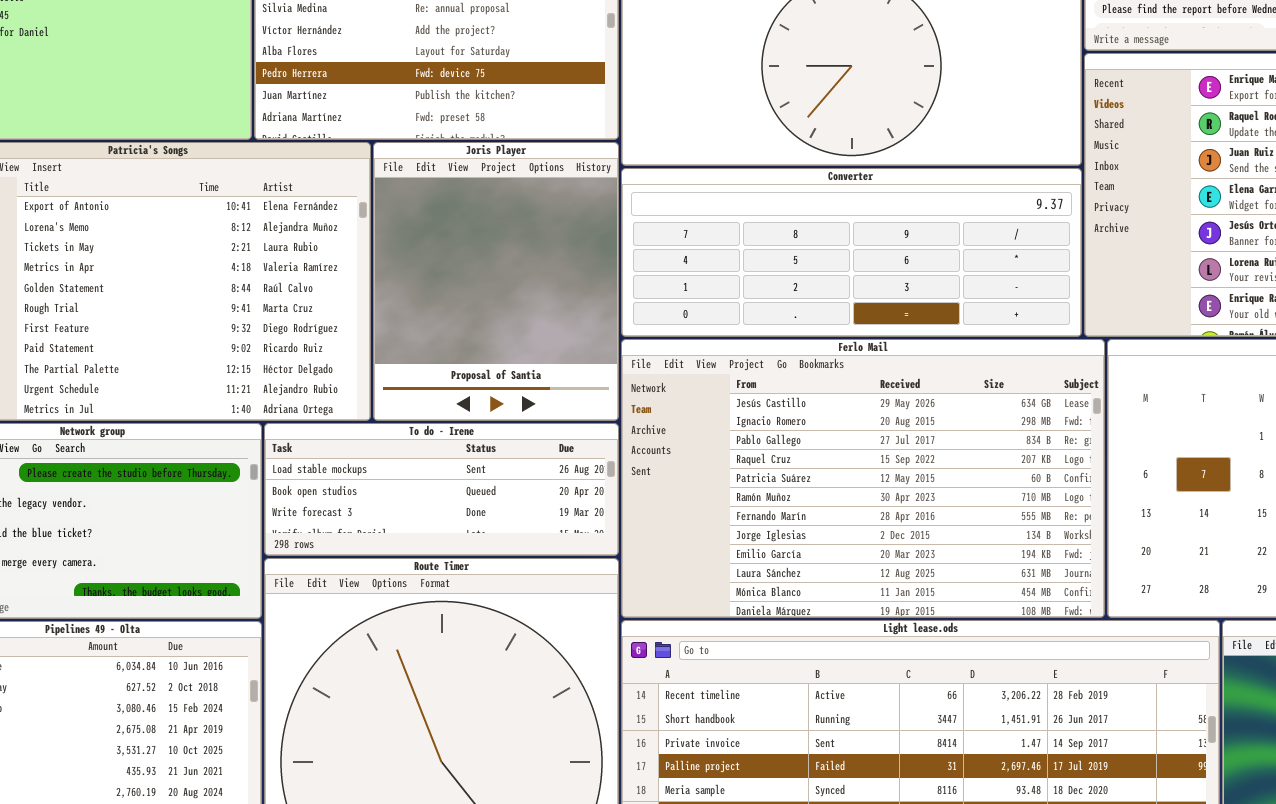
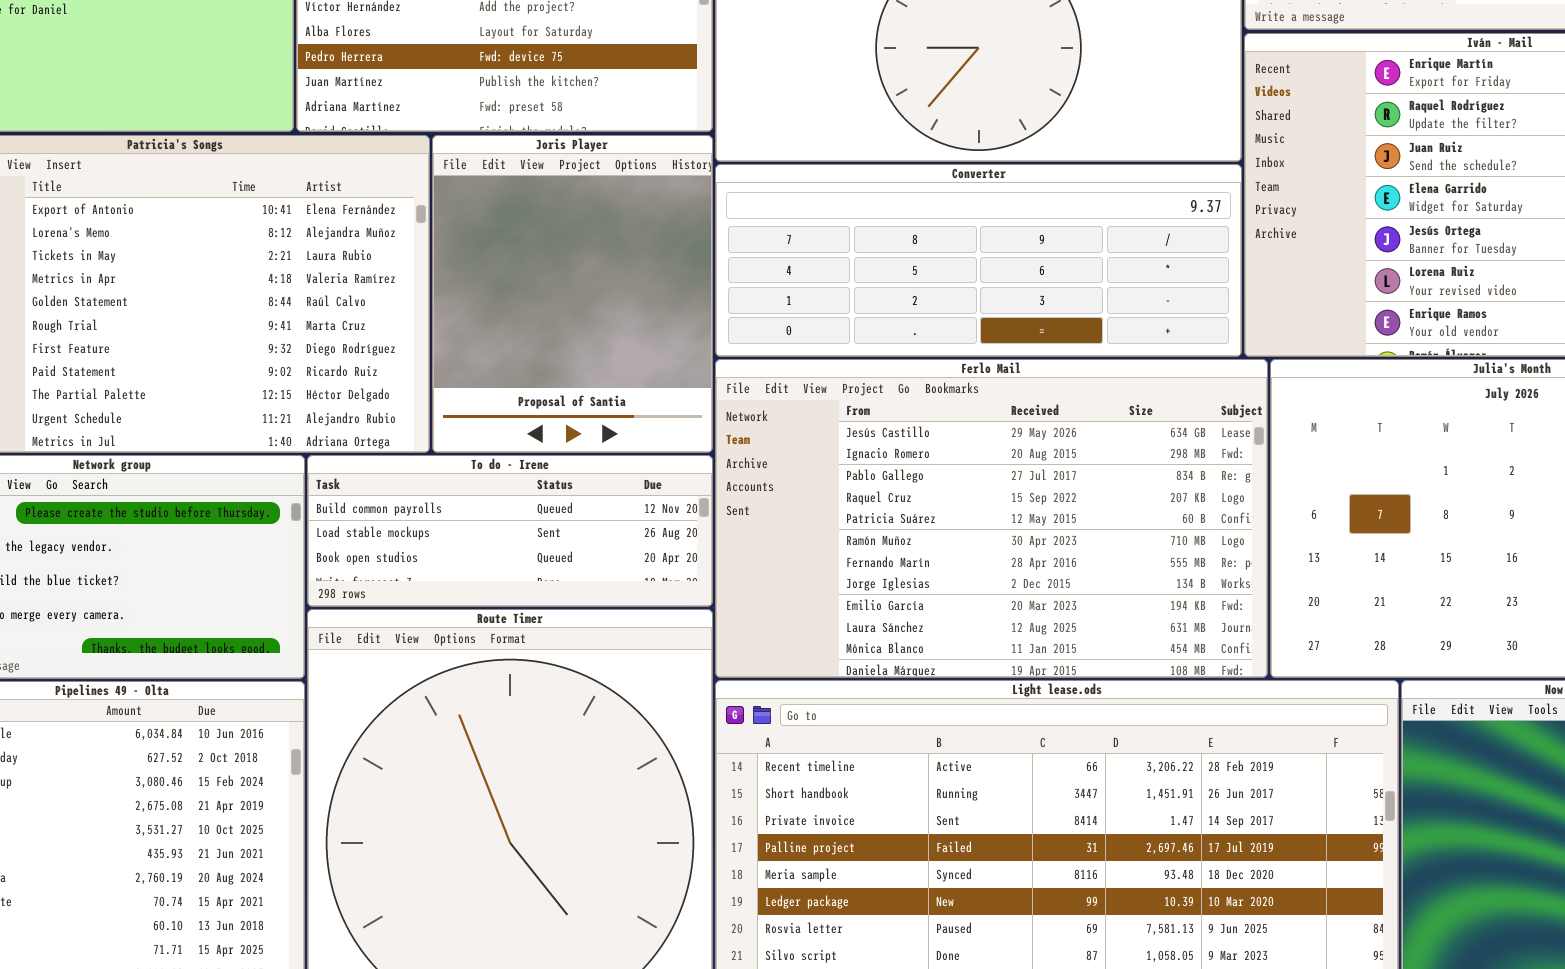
To do - Irene: [264,423,619,556] -> [307,455,713,607], scrolled up 1 row

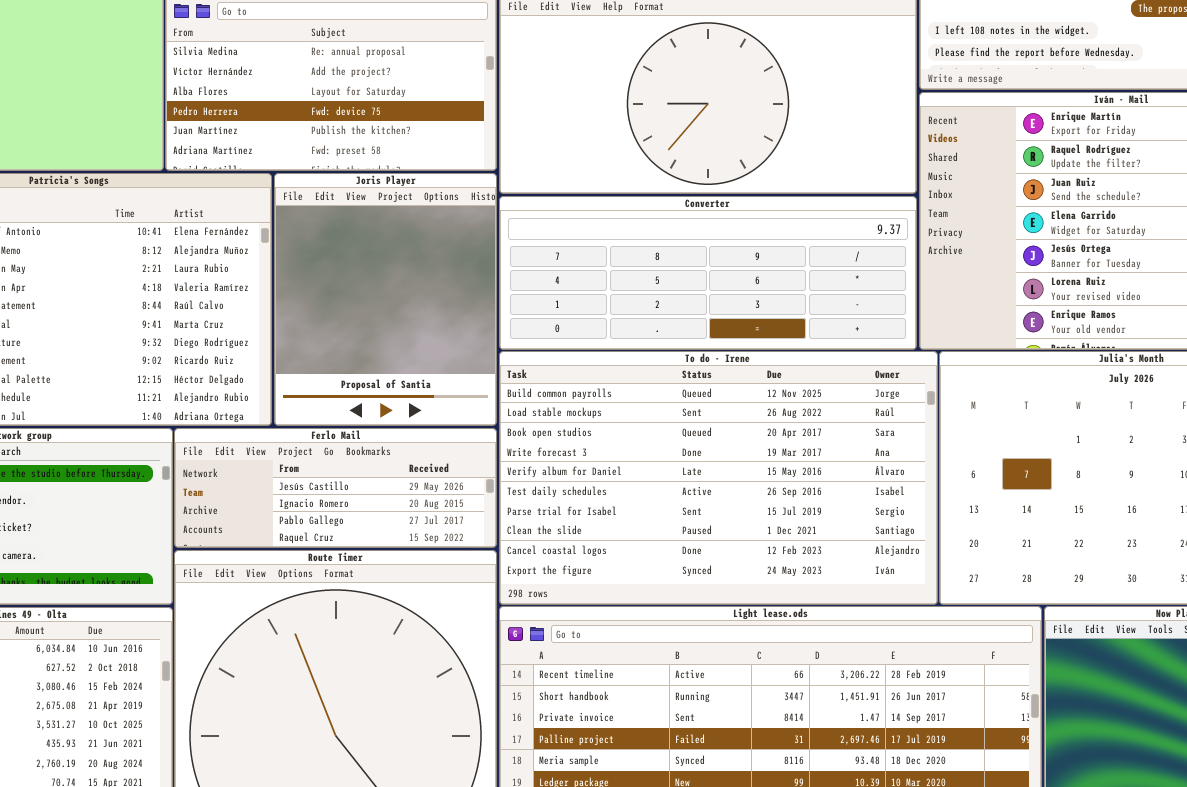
Ferlo Mail: [715,359,1268,678] -> [174,428,497,548], moved, resized
To do - Irene: [307,455,713,607] -> [499,351,938,605], moved, resized

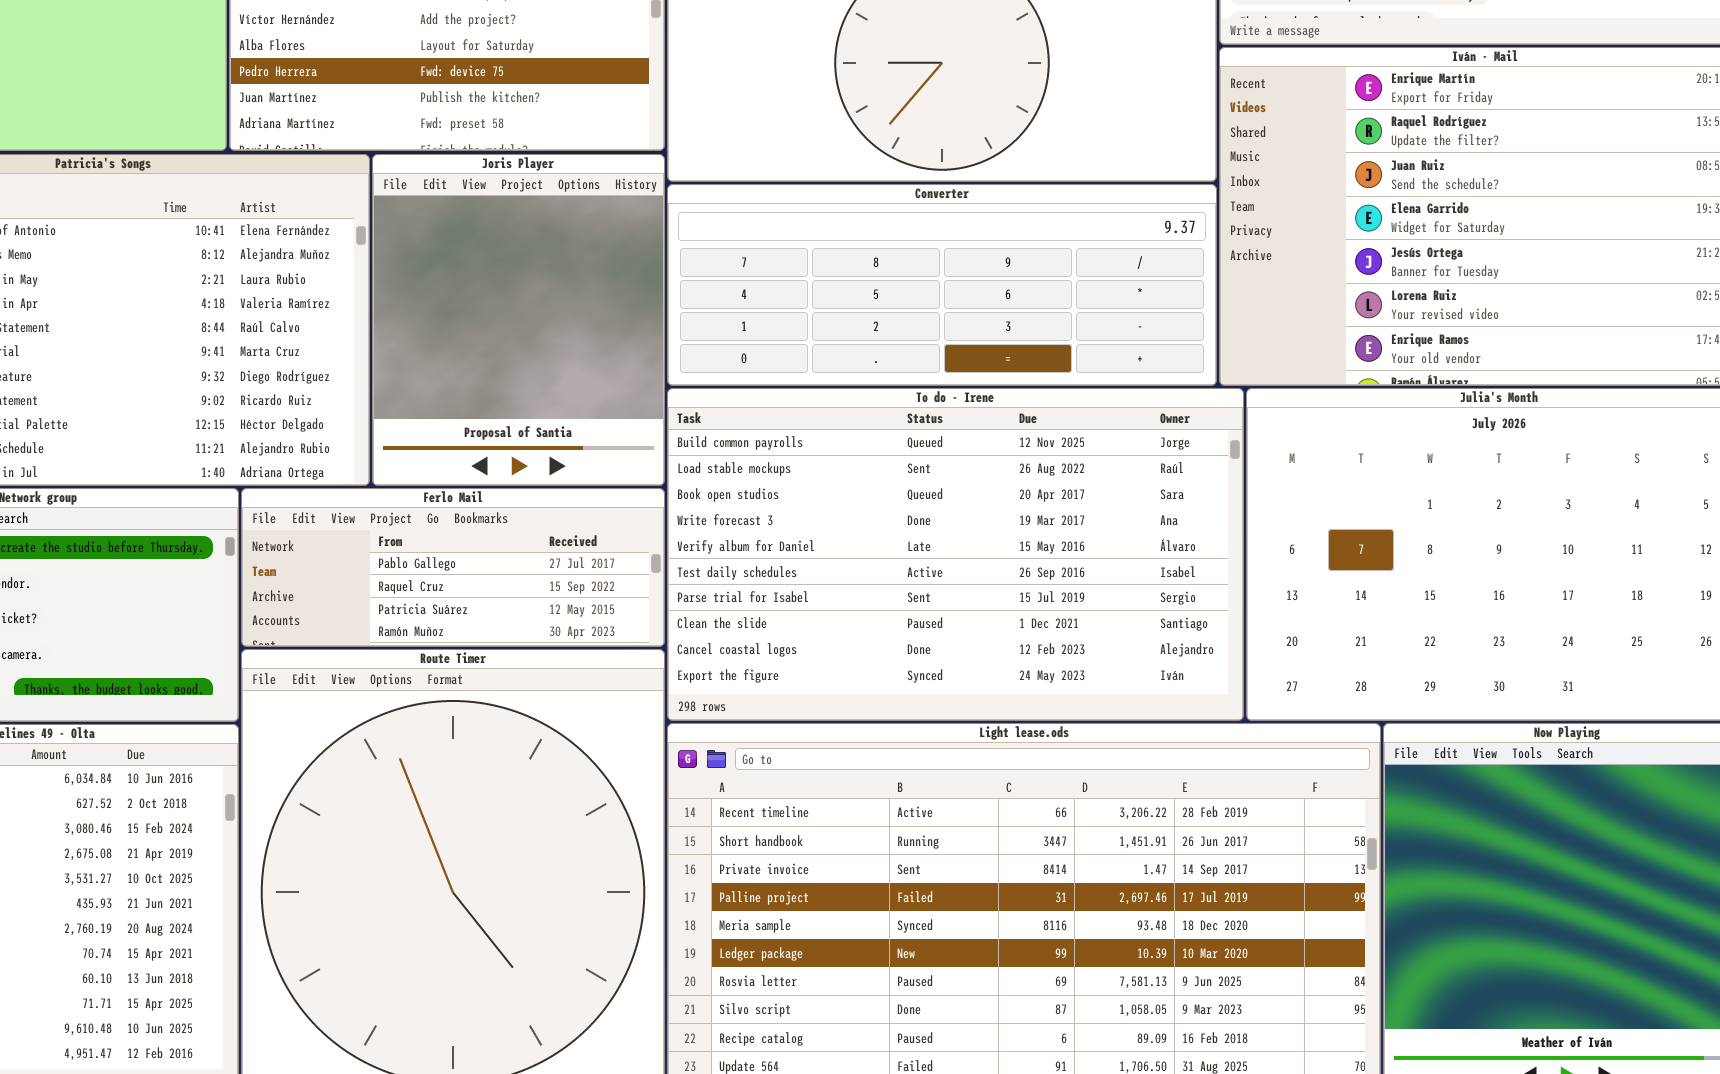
Ferlo Mail: [174,428,497,548] -> [241,488,665,647], scrolled down 2 rows

